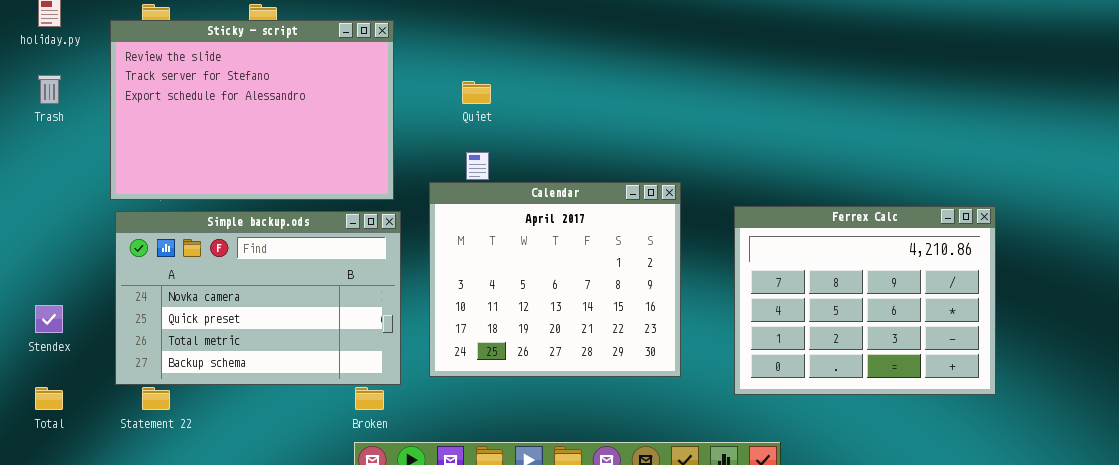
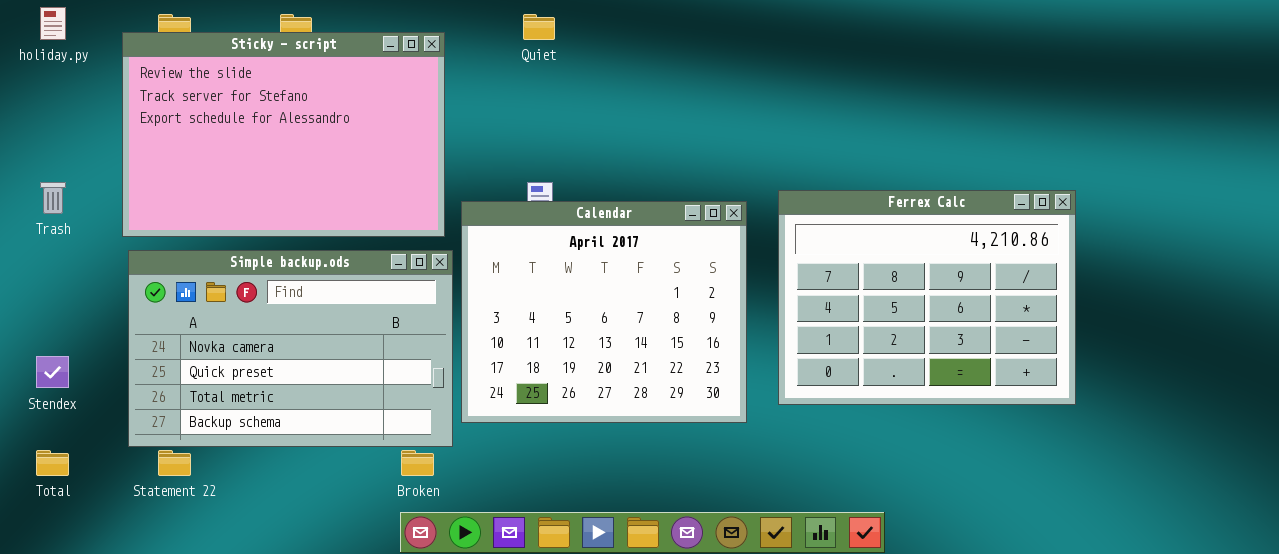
Trash: [38,75,61,104] -> [40,182,66,214], moved
Quiet: [462,81,491,104] -> [523,14,555,40], moved
Calendar: [429,182,681,377] -> [461,201,747,423], moved
Ferrex Calc: [734,206,996,395] -> [778,190,1076,405], moved

